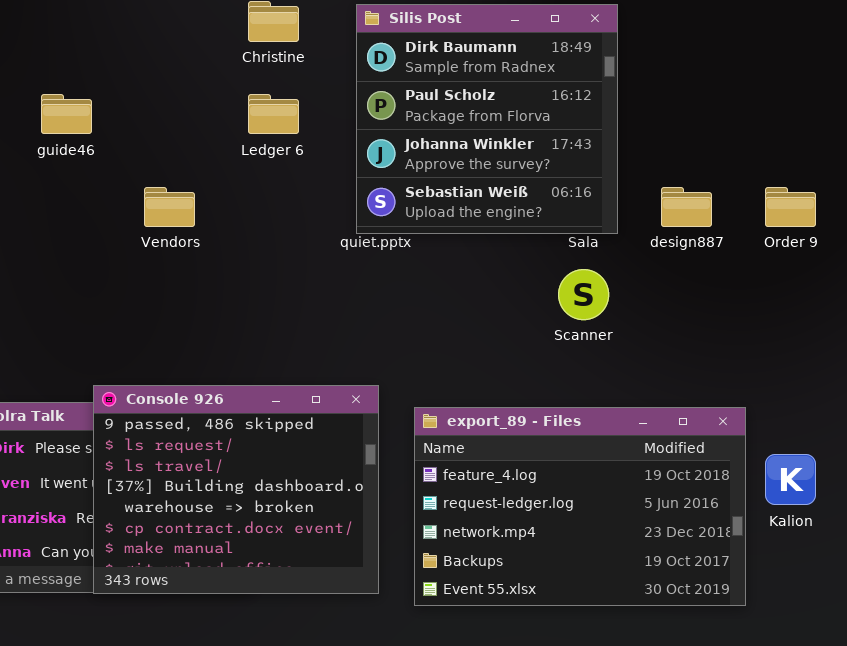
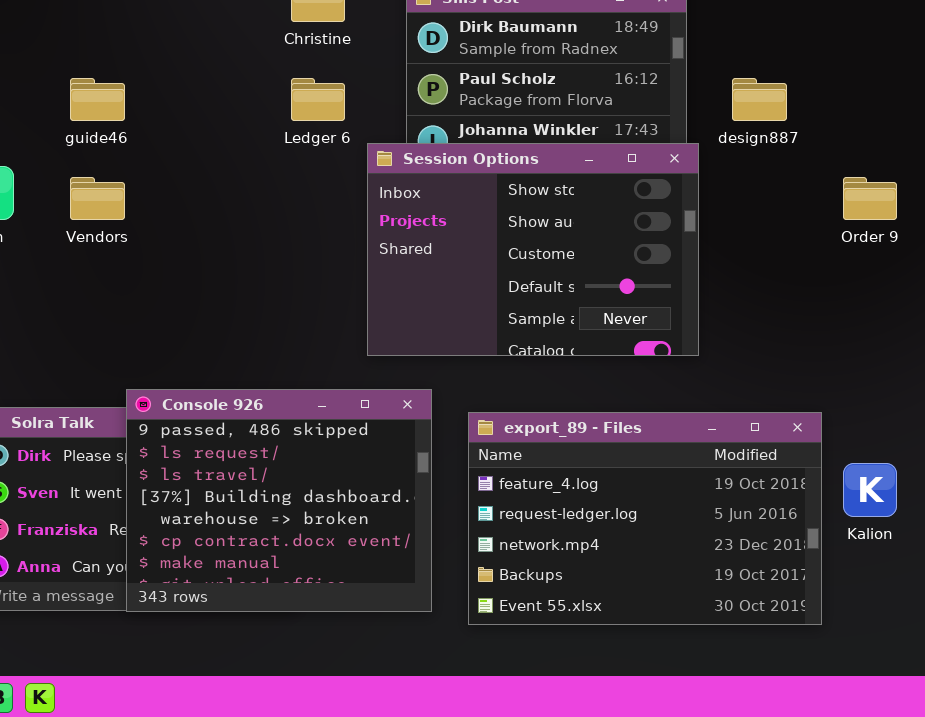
Session Options: none -> [367,143,699,356], opened
Vendors: [144,187,195,227] -> [70,177,125,220], moved
design887: [661,187,712,227] -> [732,78,787,121], moved

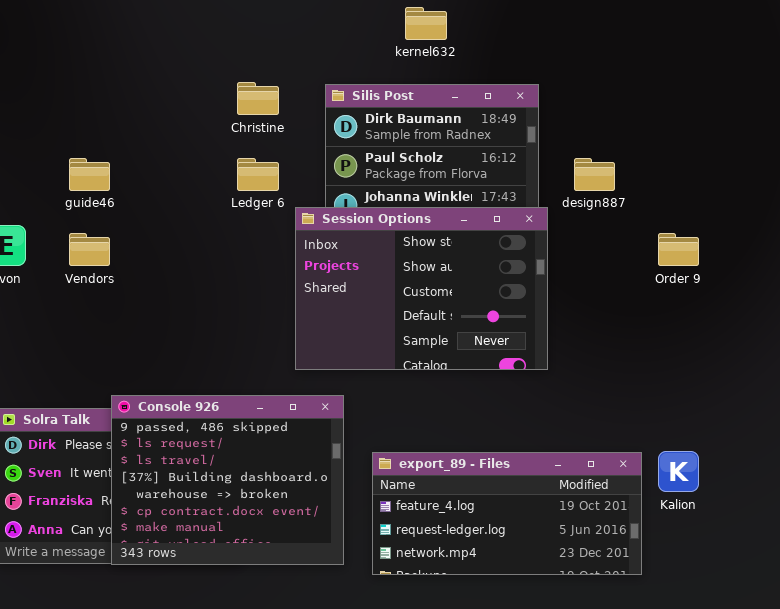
export_89 - Files: [468,412,822,625] -> [372,452,642,575], resized

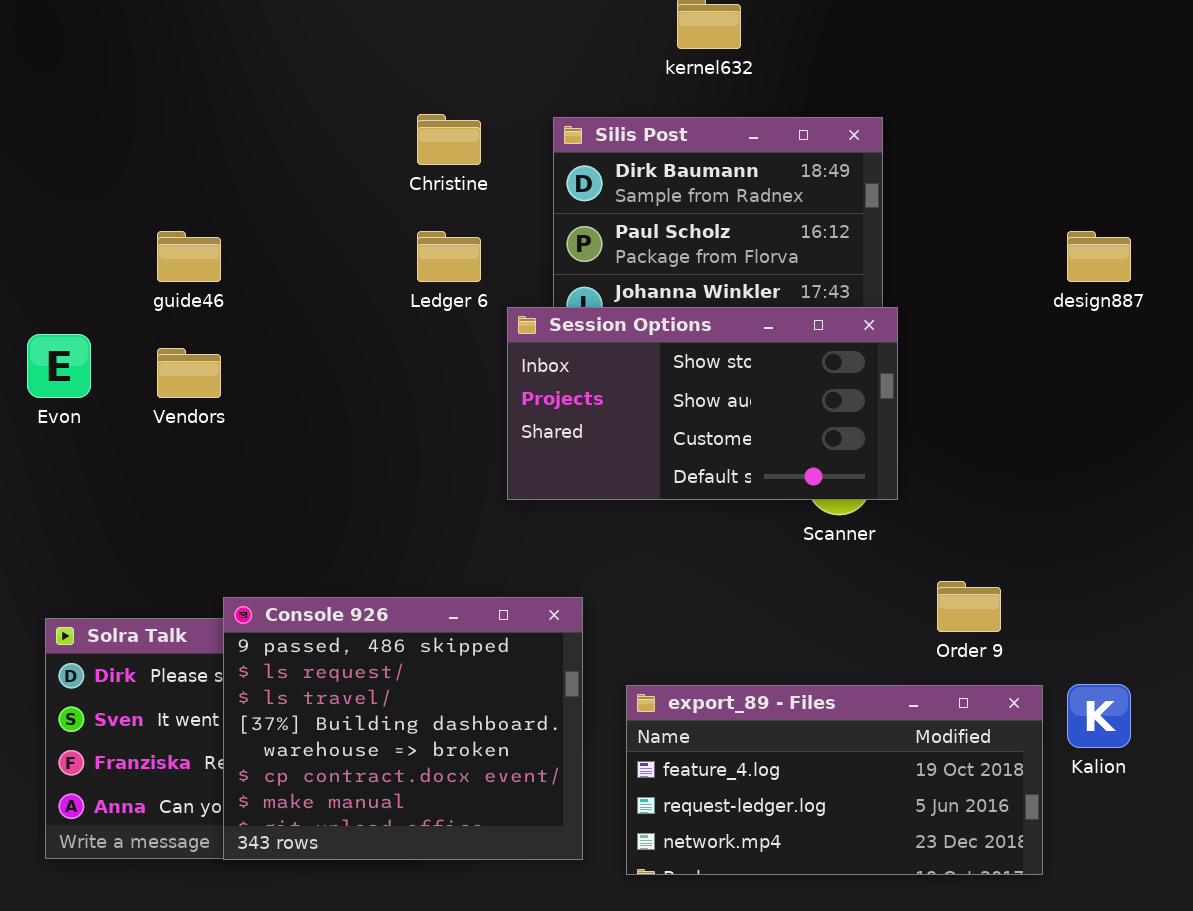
design887: [574,158,615,191] -> [1067,231,1131,282], moved
Session Options: [295,207,548,370] -> [507,307,898,500], resized
Order 9: [658,233,699,266] -> [937,581,1001,632], moved

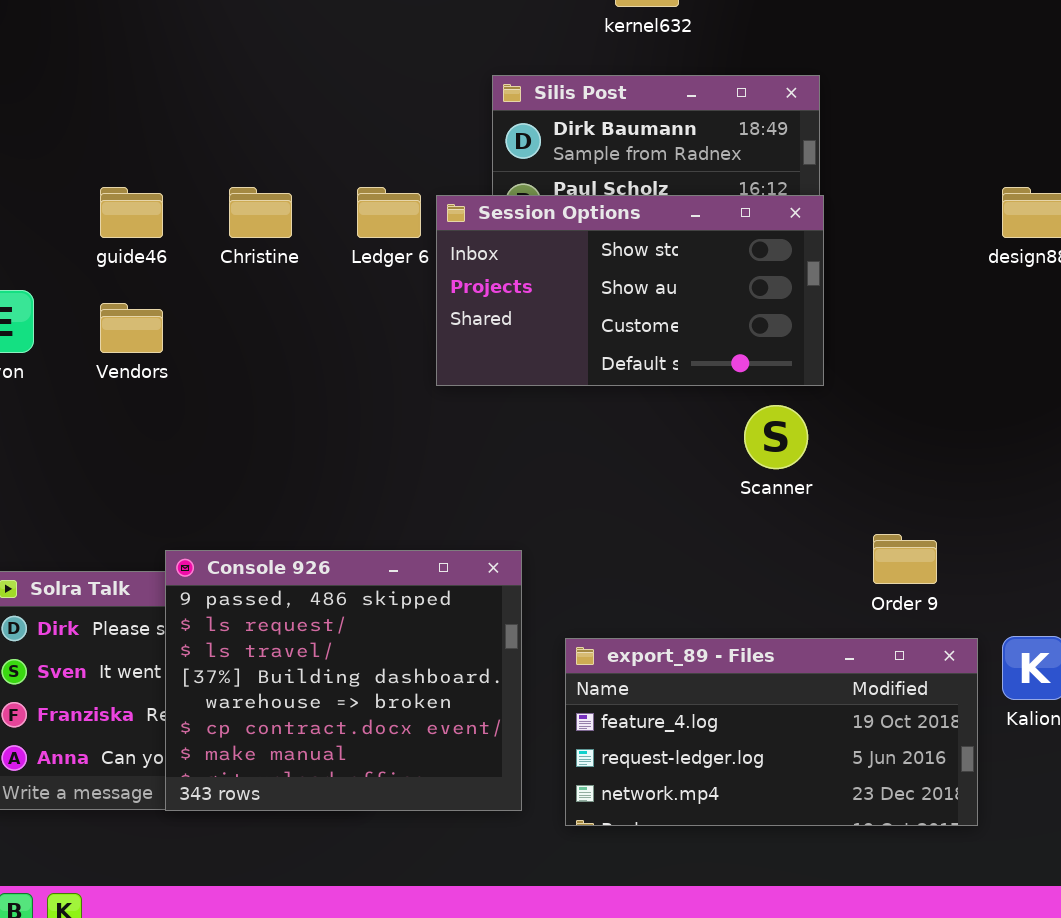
Christine: [417,114,481,165] -> [229,187,292,238], moved
Session Options: [507,307,898,500] -> [436,195,824,386], moved

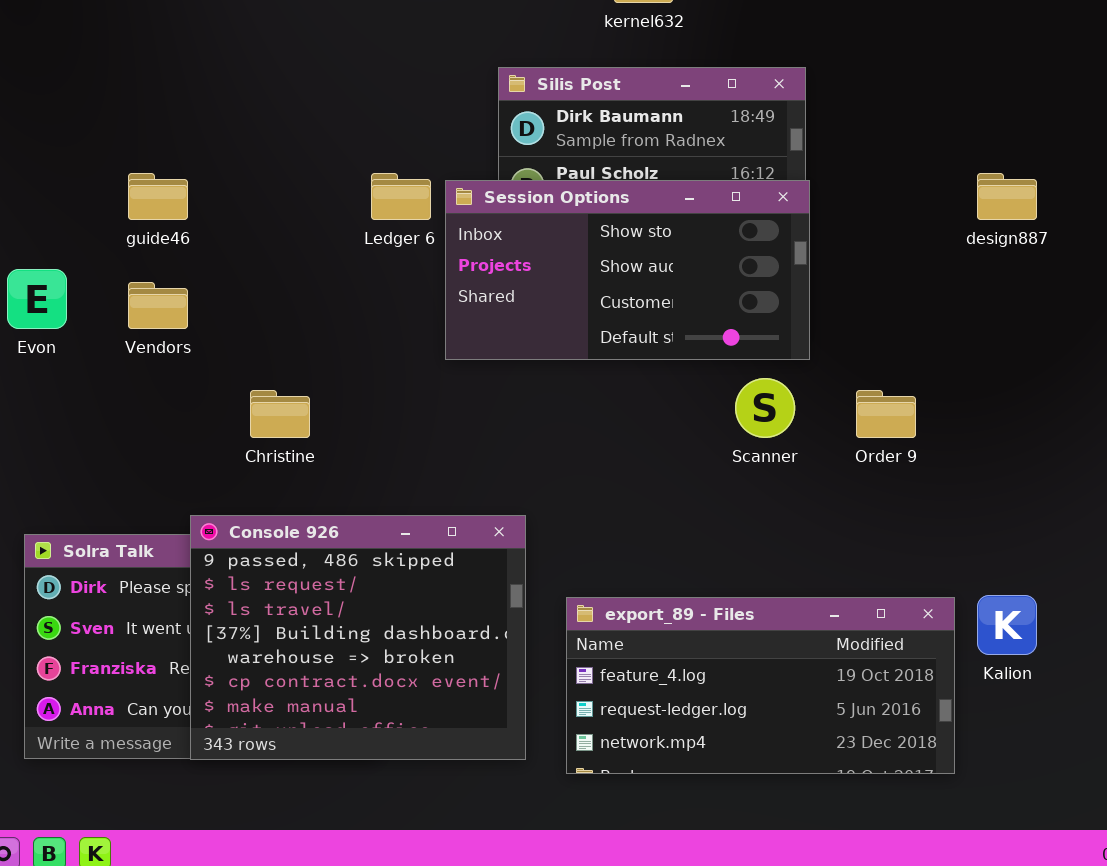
Christine: [229,187,292,238] -> [250,390,310,438], moved
Order 9: [873,534,937,584] -> [856,390,916,438], moved

